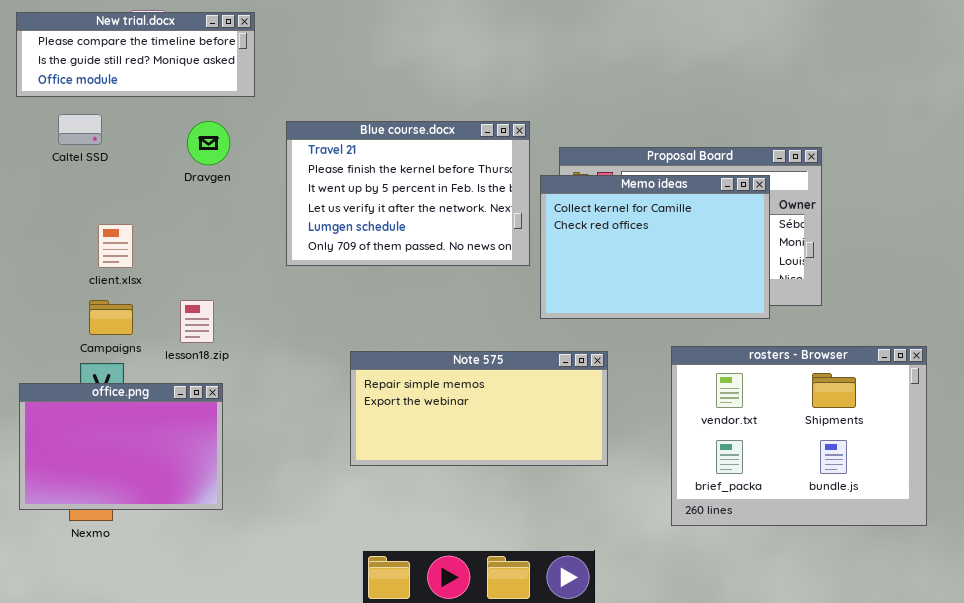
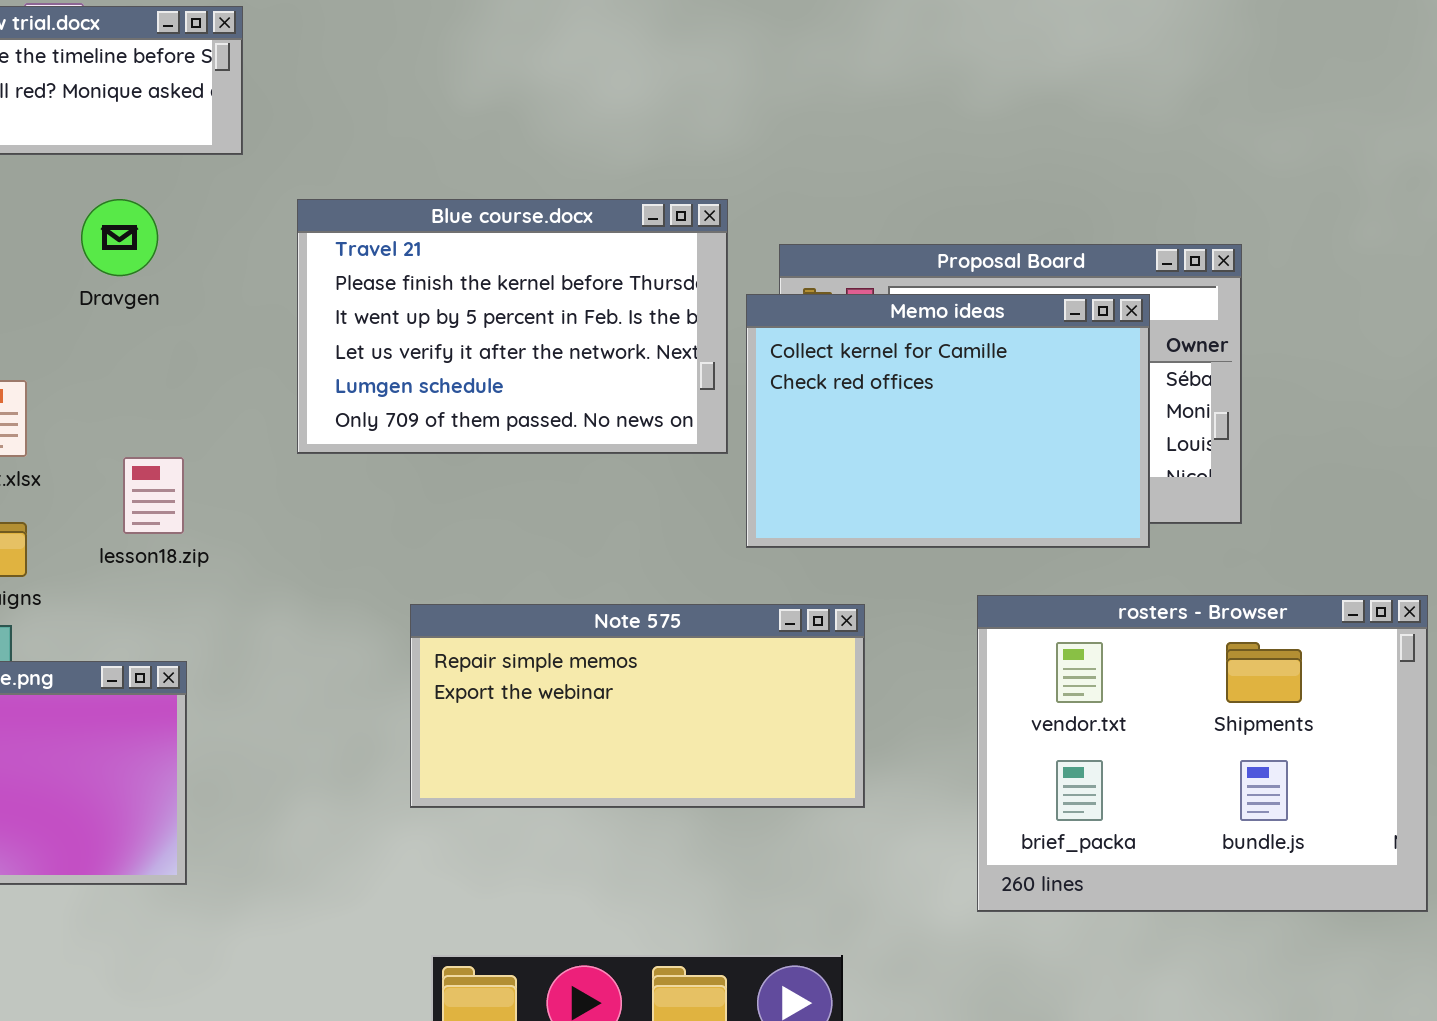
Dravgen: [187,121,230,165] -> [81,199,158,276], moved
lesson18.zip: [180,300,214,343] -> [123,457,184,534], moved

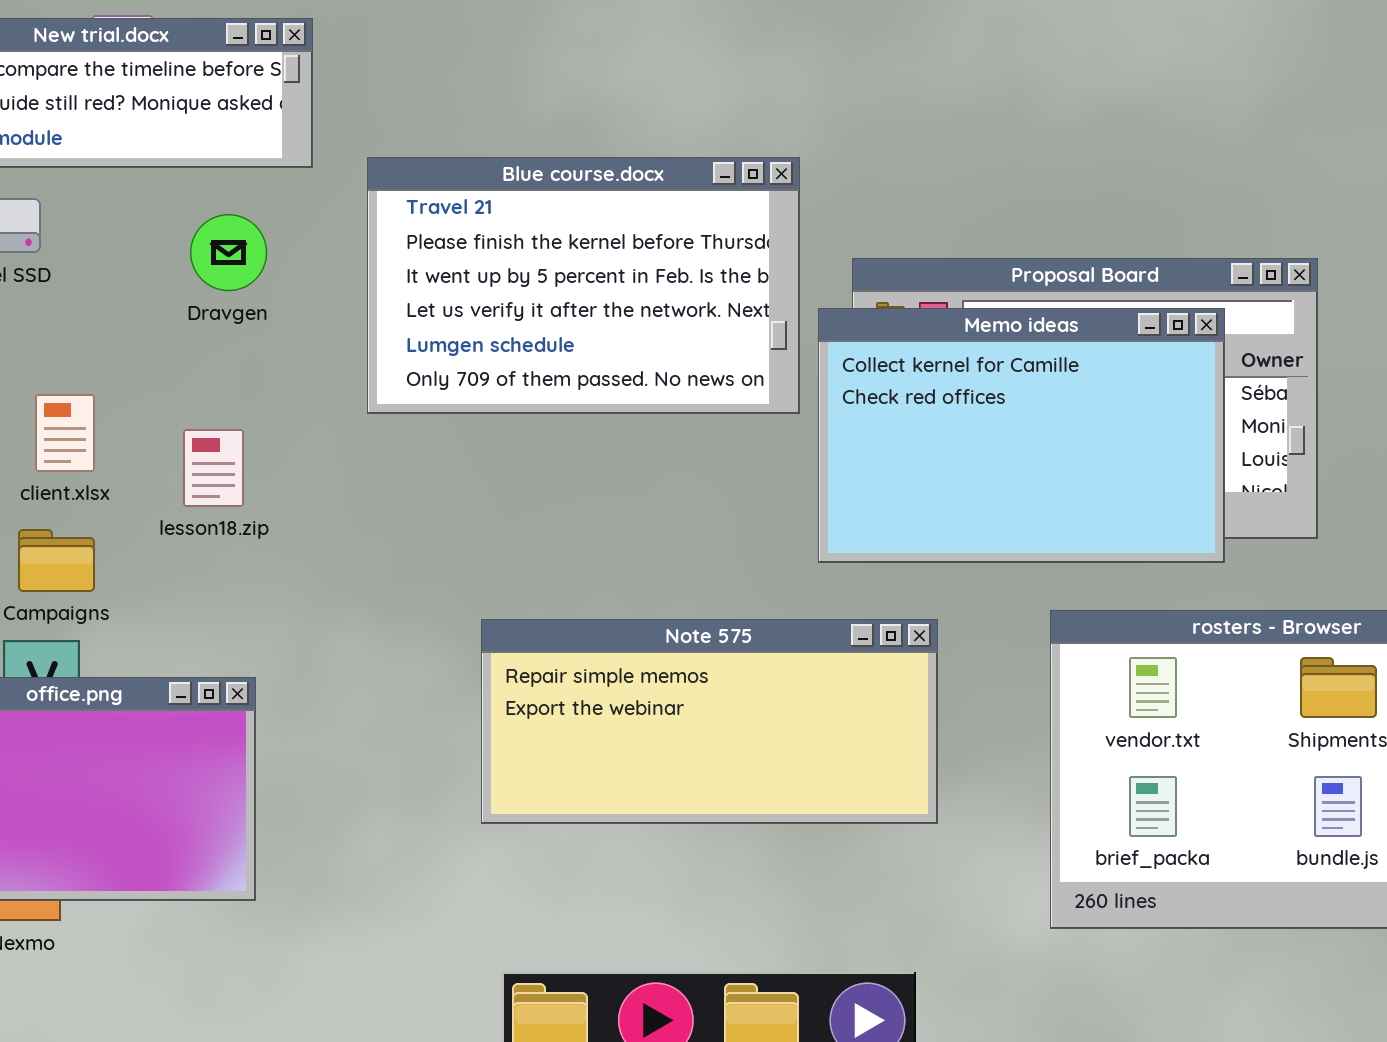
Dravgen: [81,199,158,276] -> [190,214,267,291], moved
Blue course.docx: [297,199,728,454] -> [367,157,800,414], moved
lesson18.zip: [123,457,184,534] -> [183,429,244,507], moved

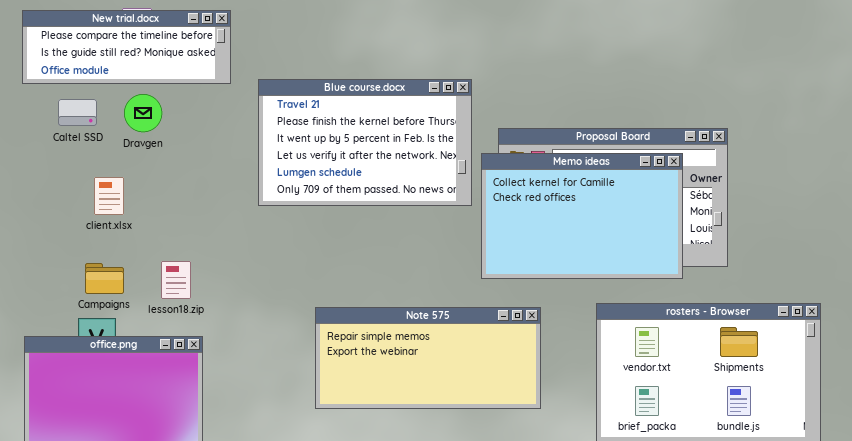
Dravgen: [190,214,267,291] -> [124,94,162,132], moved
client.xlsx: [35,394,95,472] -> [94,177,124,215], moved
lesson18.zip: [183,429,244,507] -> [161,261,191,299], moved

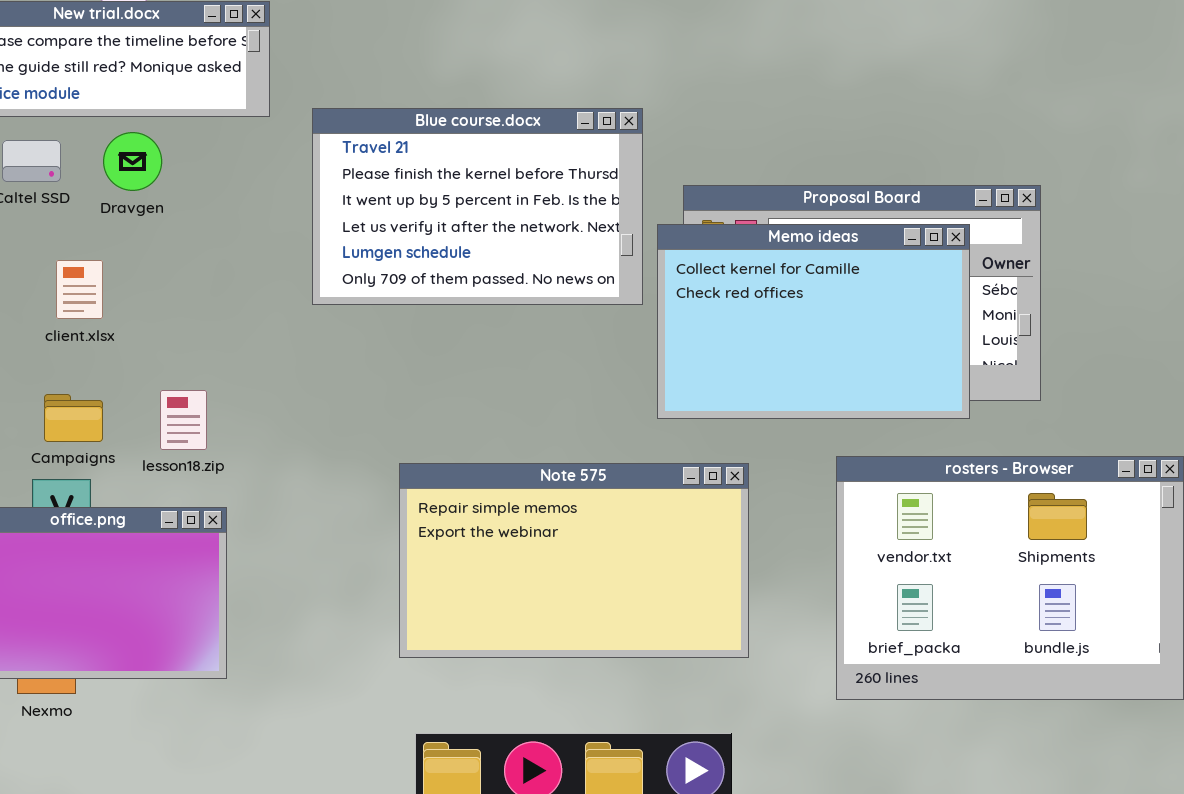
Note 575: [315,307,541,409] -> [399,463,749,658], resized

